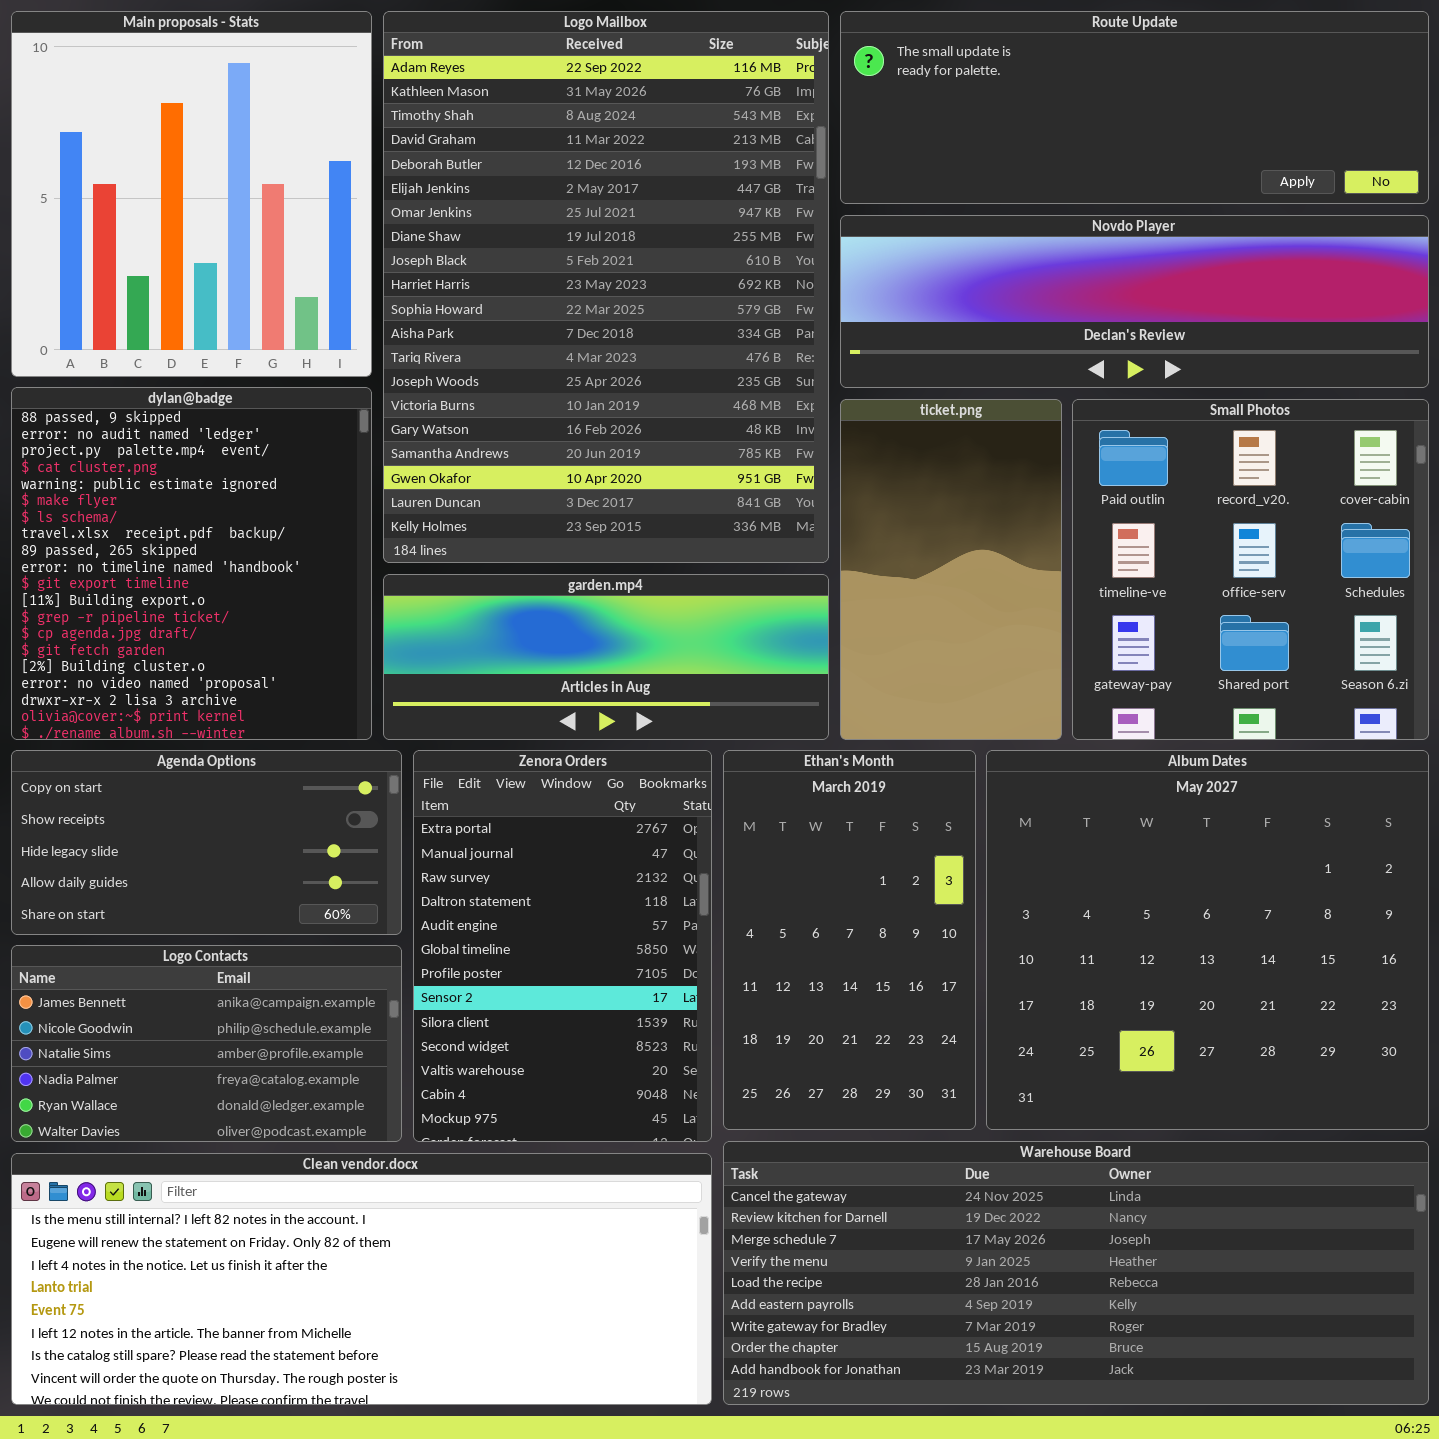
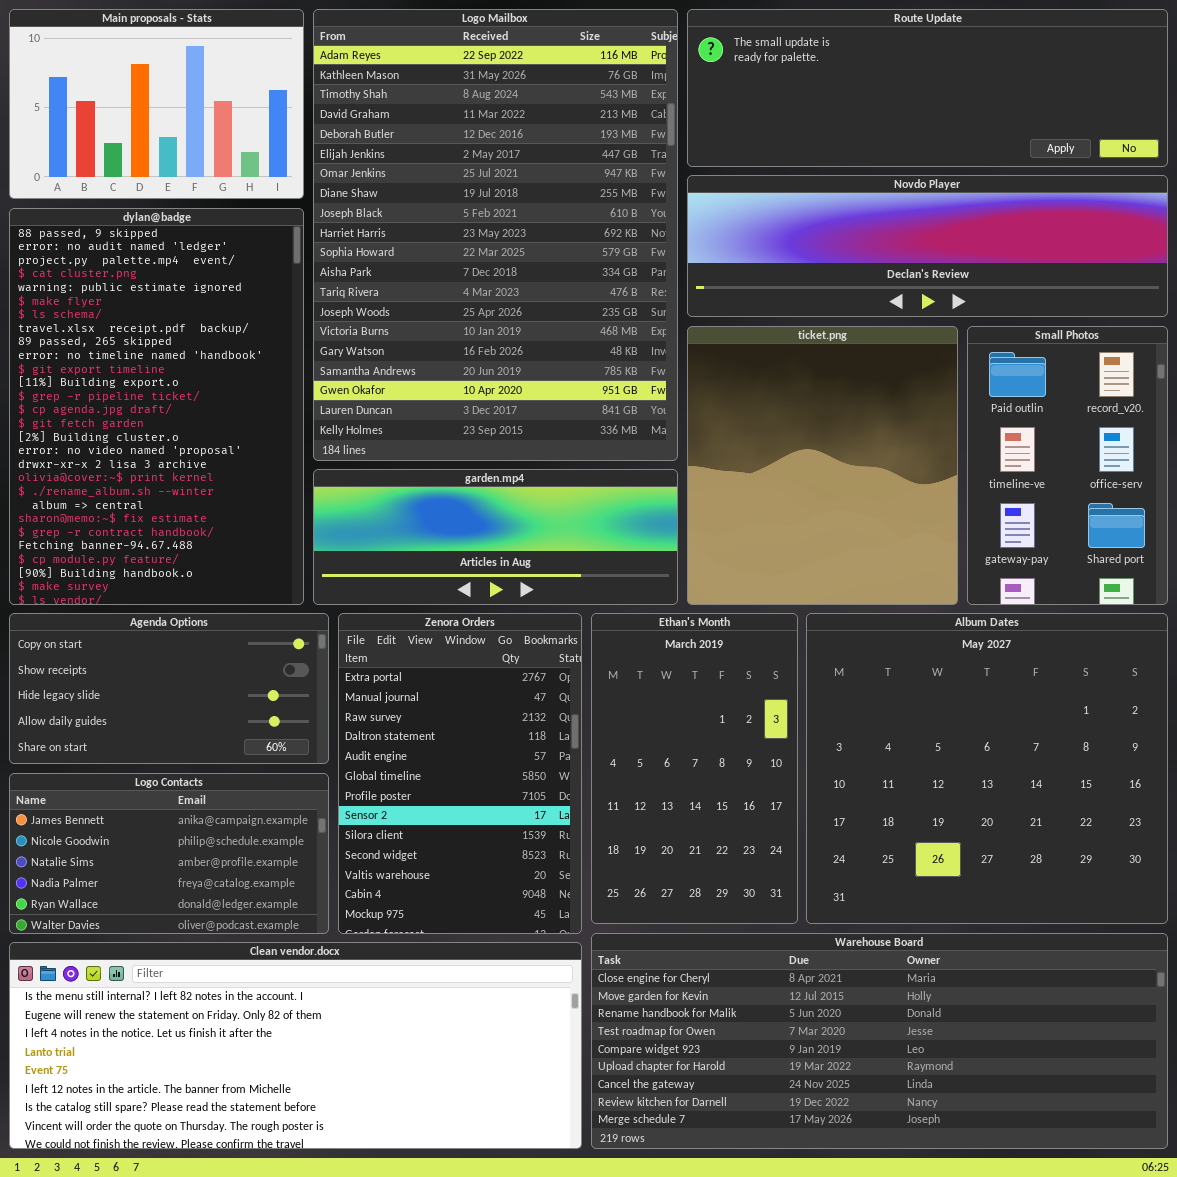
Main proposals - Stats: [11,11,372,377] -> [9,9,304,199], resized
dylan@badge: [11,387,372,740] -> [9,208,304,605], resized
ticket.png: [840,399,1062,740] -> [687,326,958,605], resized
Small Photos: [1072,399,1429,740] -> [967,326,1168,605], resized
Warehouse Board: [723,1141,1429,1405] -> [591,933,1168,1149], scrolled up 6 rows

